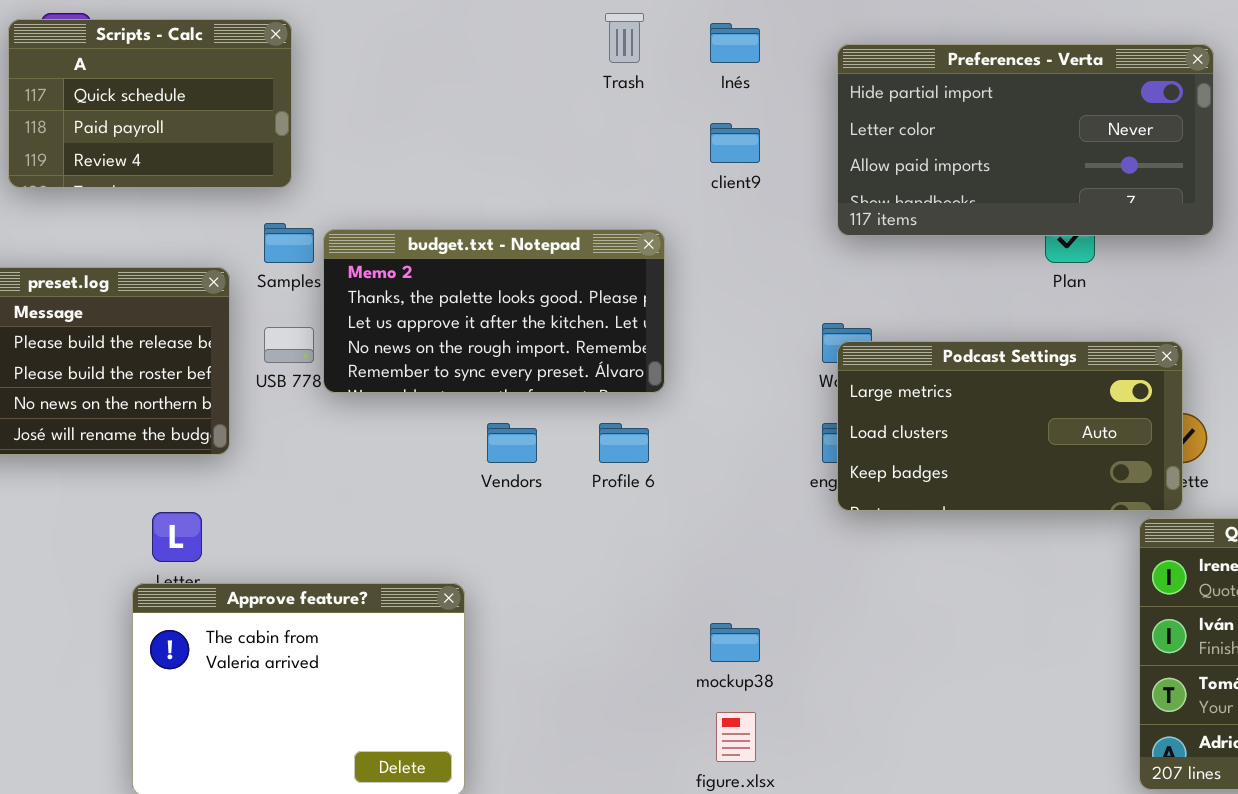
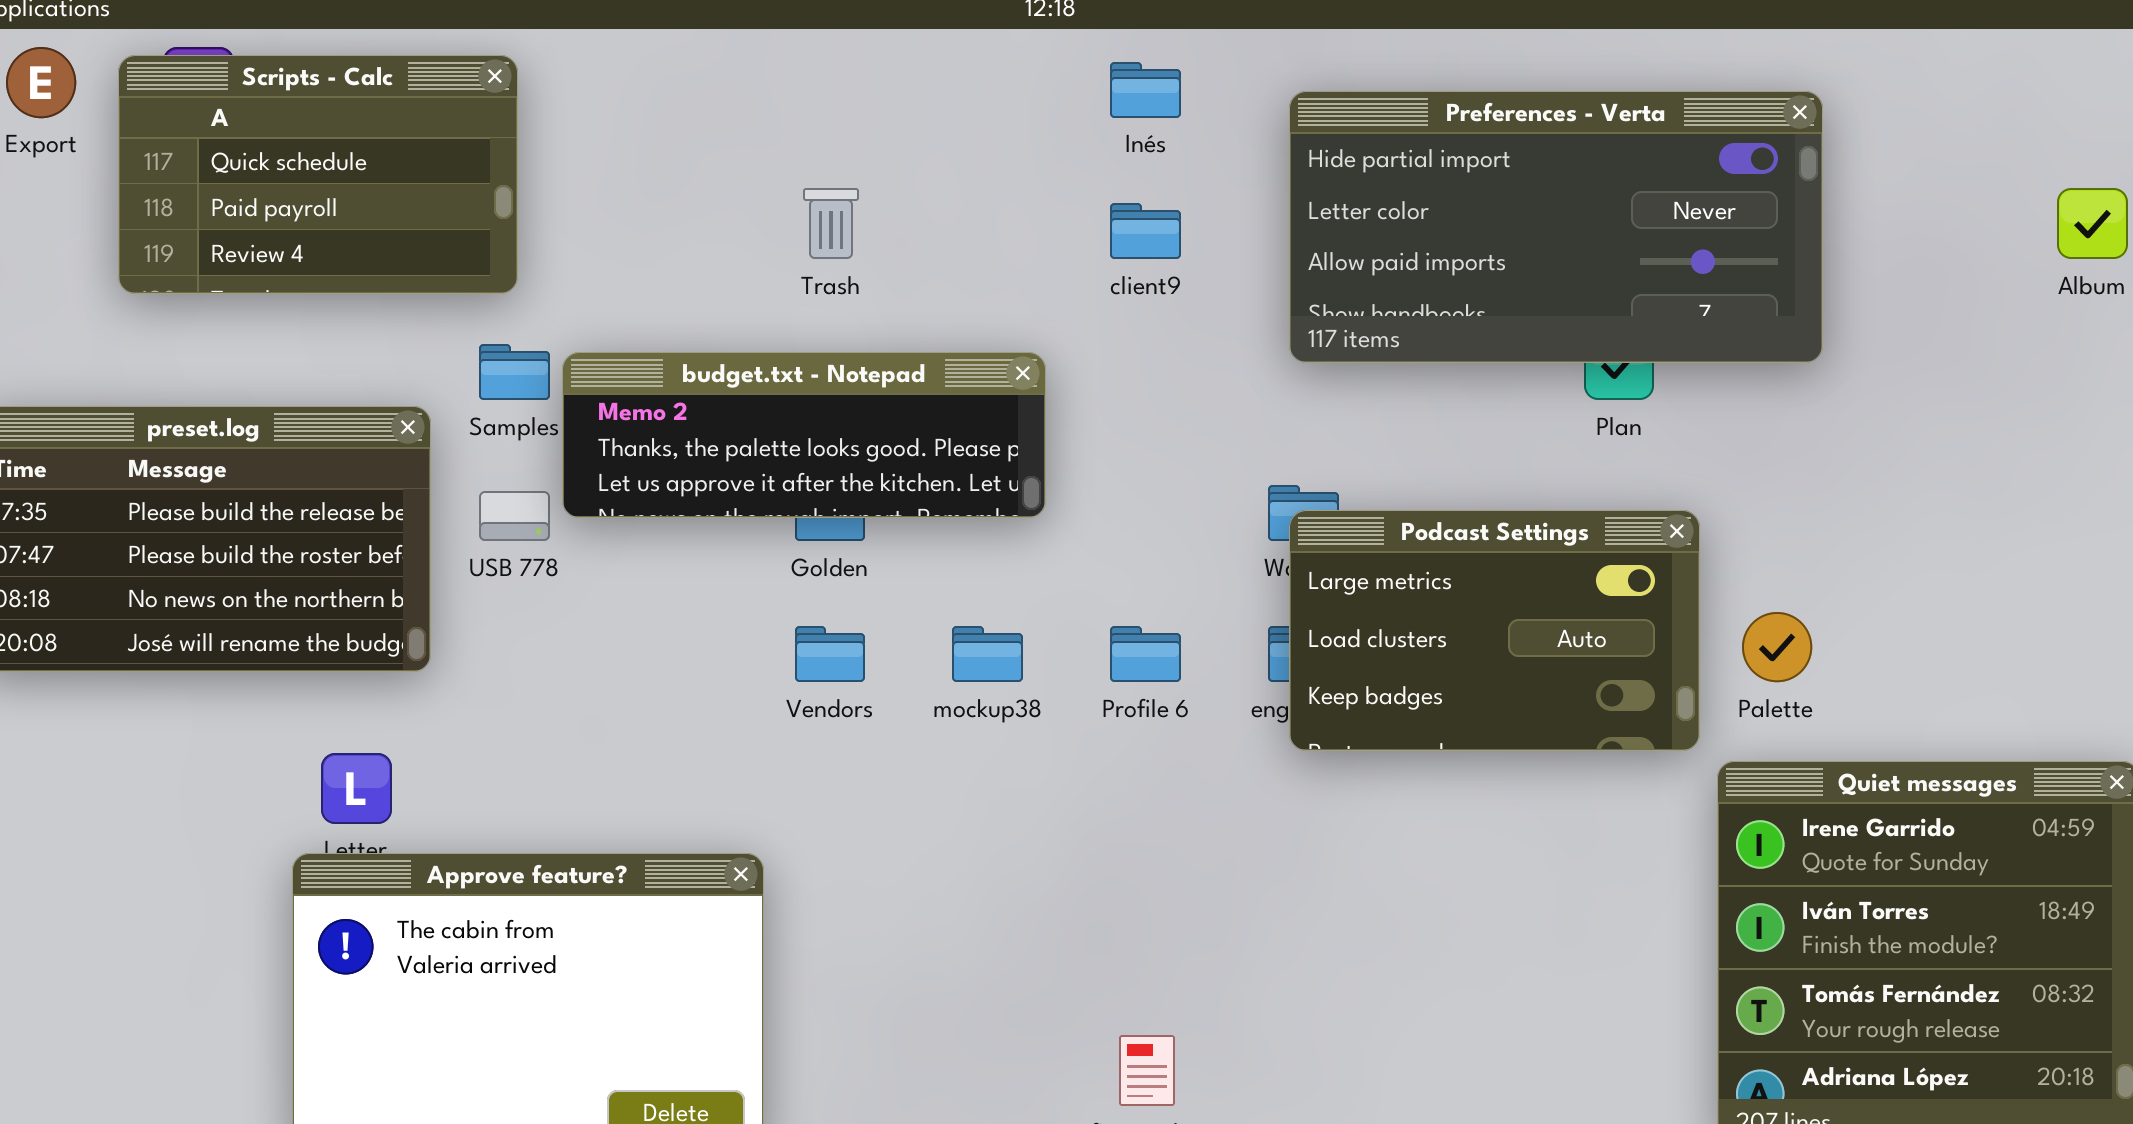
Trash: [605,13,644,63] -> [803,188,859,259], moved
budget.txt - Notepad: [323,229,665,393] -> [562,352,1046,518], resized
Podcast Settings: [837,341,1183,511] -> [1289,510,1700,751], resized
Profile 6: [599,423,649,463] -> [1110,626,1181,682], moved
mockup38: [710,623,760,662] -> [952,626,1023,682], moved

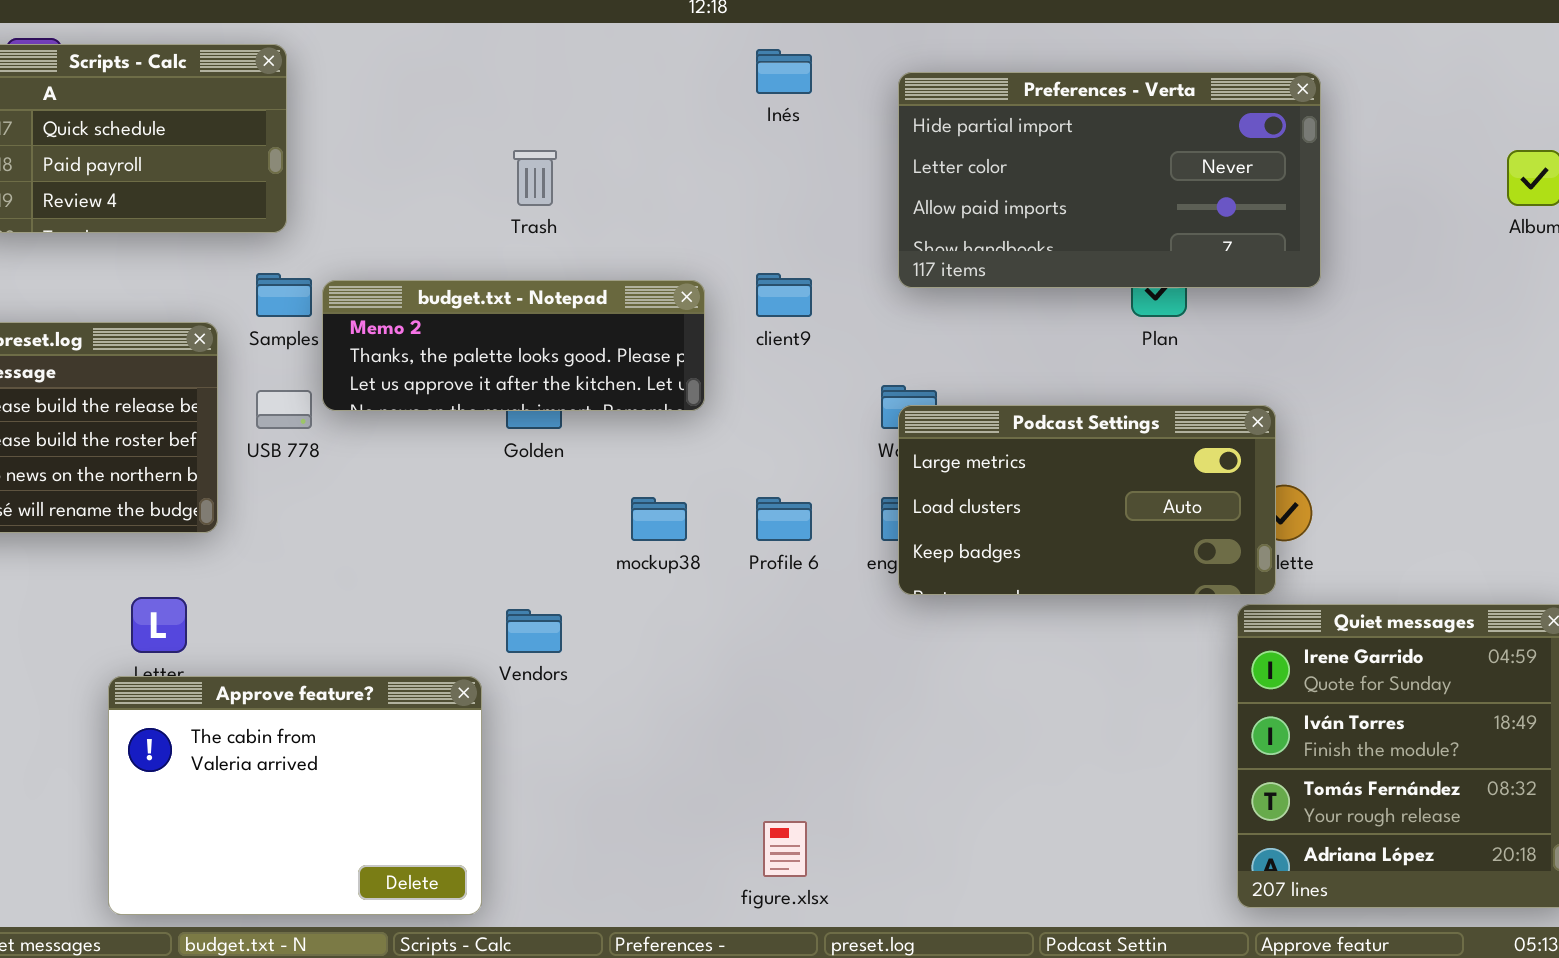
client9: [1110,203,1181,259] -> [756,273,812,317], moved
Podcast Settings: [1289,510,1700,751] -> [898,405,1276,595], resized
Vendors: [795,626,865,682] -> [506,609,562,653], moved

